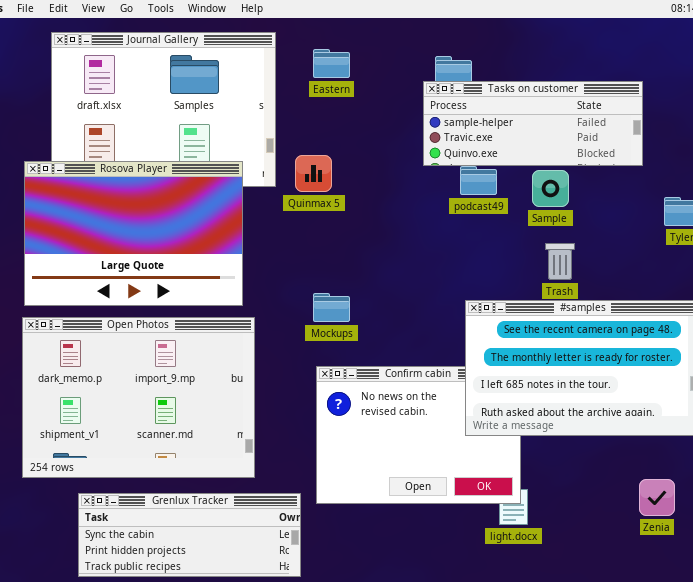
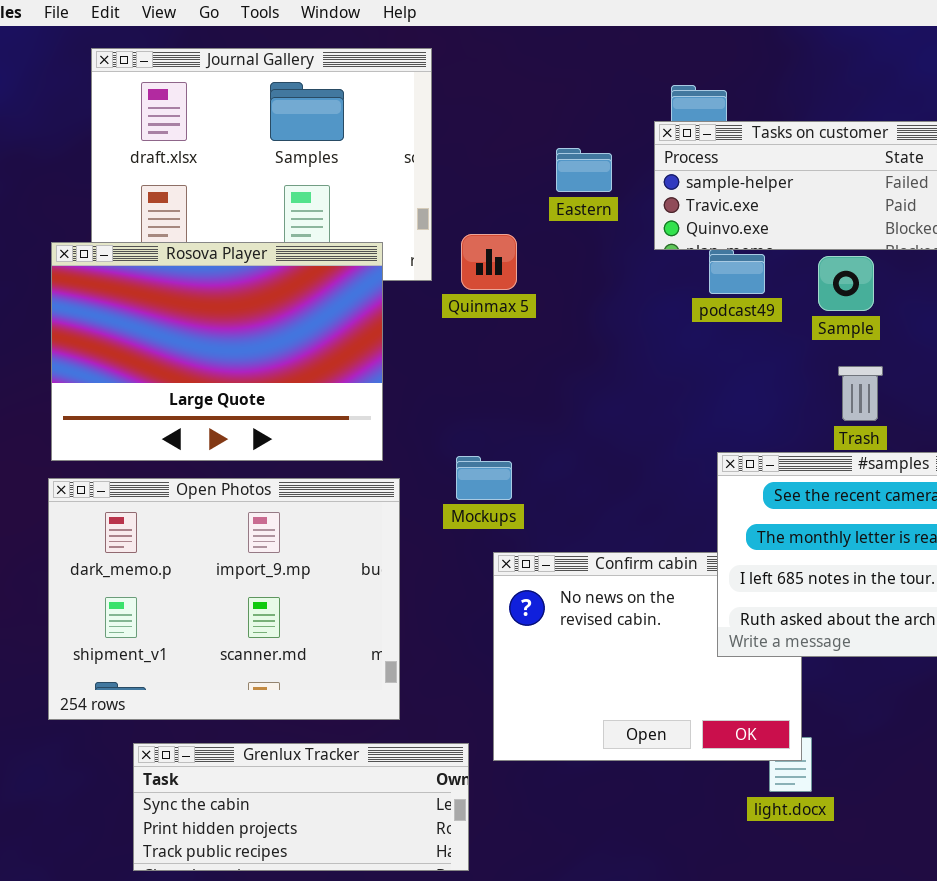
Eastern: [313,49,350,78] -> [556,148,612,192], moved
Mockups: [313,293,350,322] -> [456,456,512,500], moved

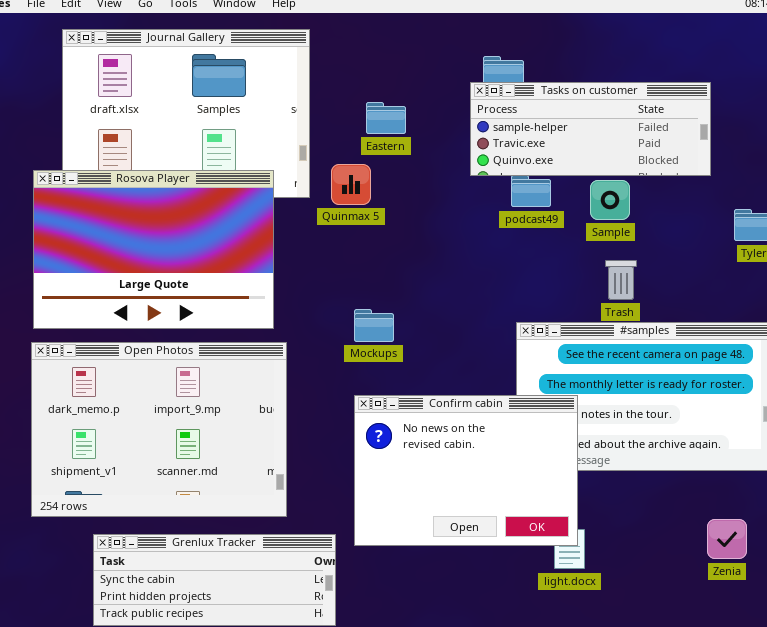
Eastern: [556,148,612,192] -> [366,102,406,134], moved
Mockups: [456,456,512,500] -> [354,309,394,342], moved
Confirm cabin: [493,552,802,761] -> [354,395,578,546], raised

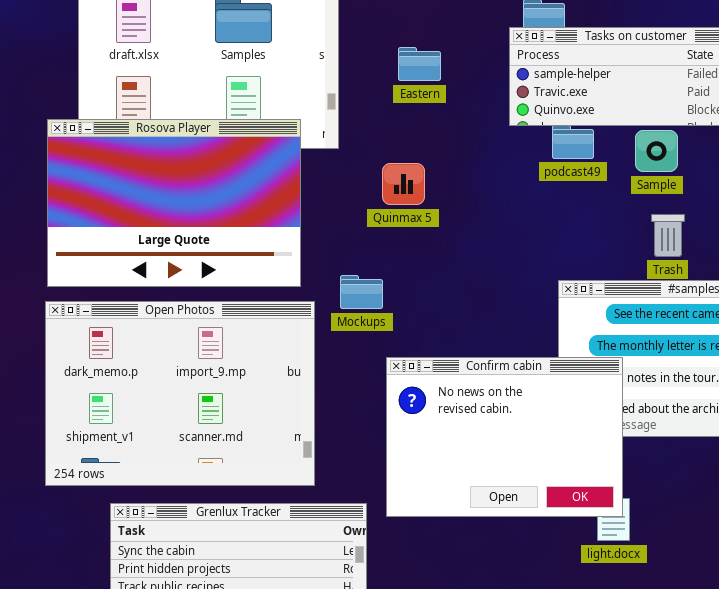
Quinmax 5: [331,164,371,205] -> [382,163,425,205], moved
Mockups: [354,309,394,342] -> [340,275,383,309], moved

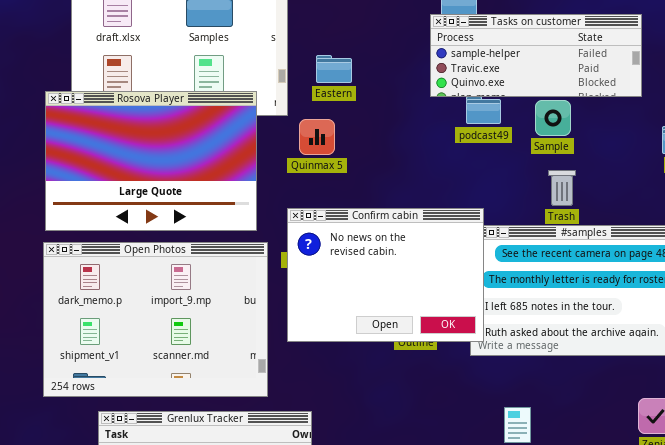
Eastern: [398,47,441,81] -> [316,55,352,83], moved
Quinmax 5: [382,163,425,205] -> [299,119,335,155], moved
Confirm cabin: [386,357,623,517] -> [287,208,484,342], moved

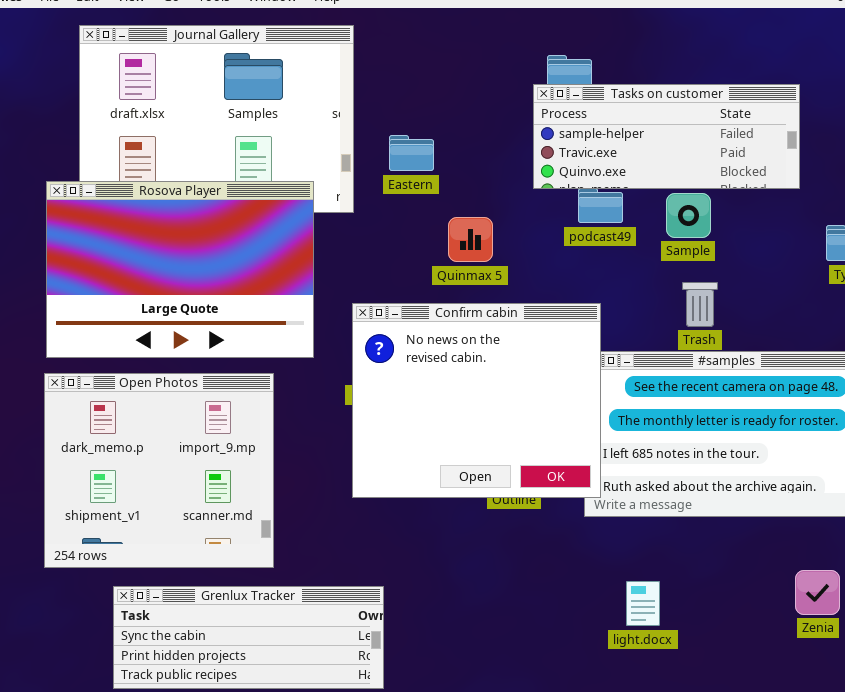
Quinmax 5: [299,119,335,155] -> [448,217,493,262], moved
Confirm cabin: [287,208,484,342] -> [352,303,601,498], resized
Open Photos: [43,242,268,397] -> [44,373,274,568], resized

